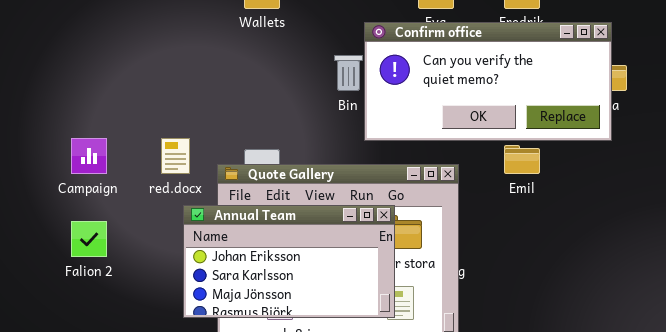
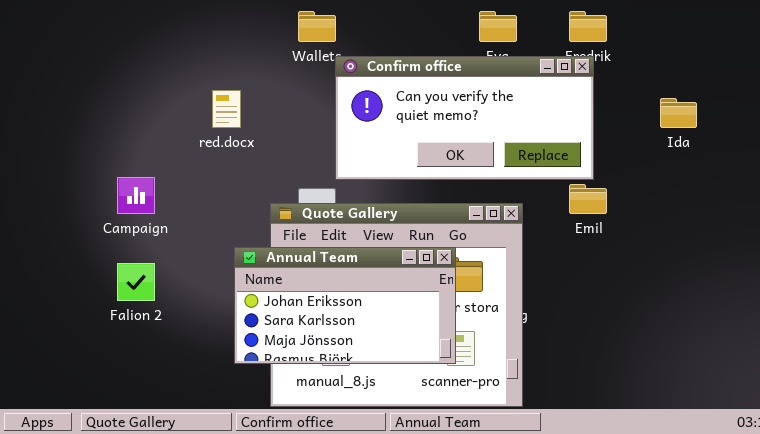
Confirm office: [364,22,612,141] -> [335,56,594,180], moved
red.docx: [161,138,190,174] -> [212,90,241,128], moved

